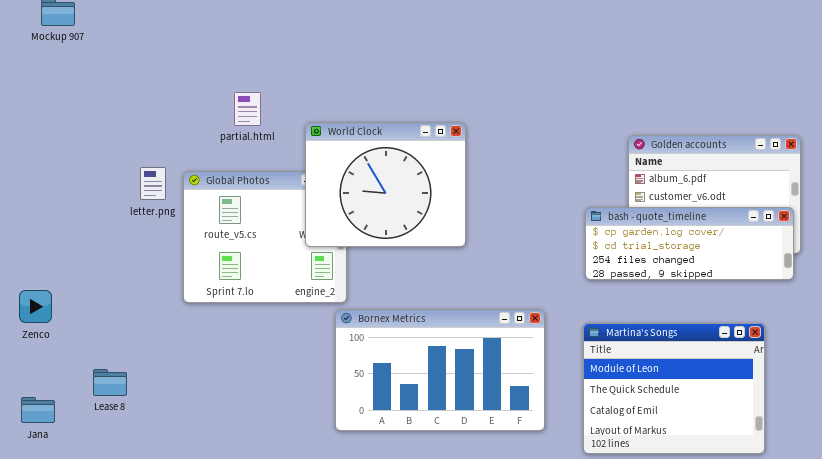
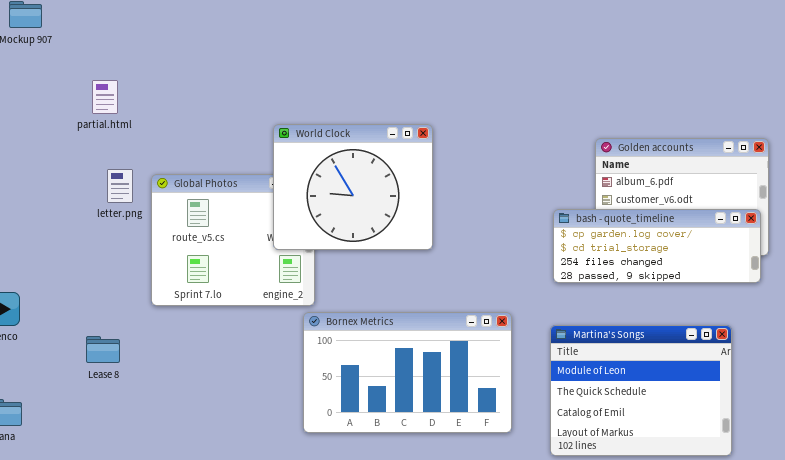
partial.html: [234,92,261,126] -> [92,80,118,114], moved
Lease 8: [93,369,127,396] -> [86,336,120,363], moved

